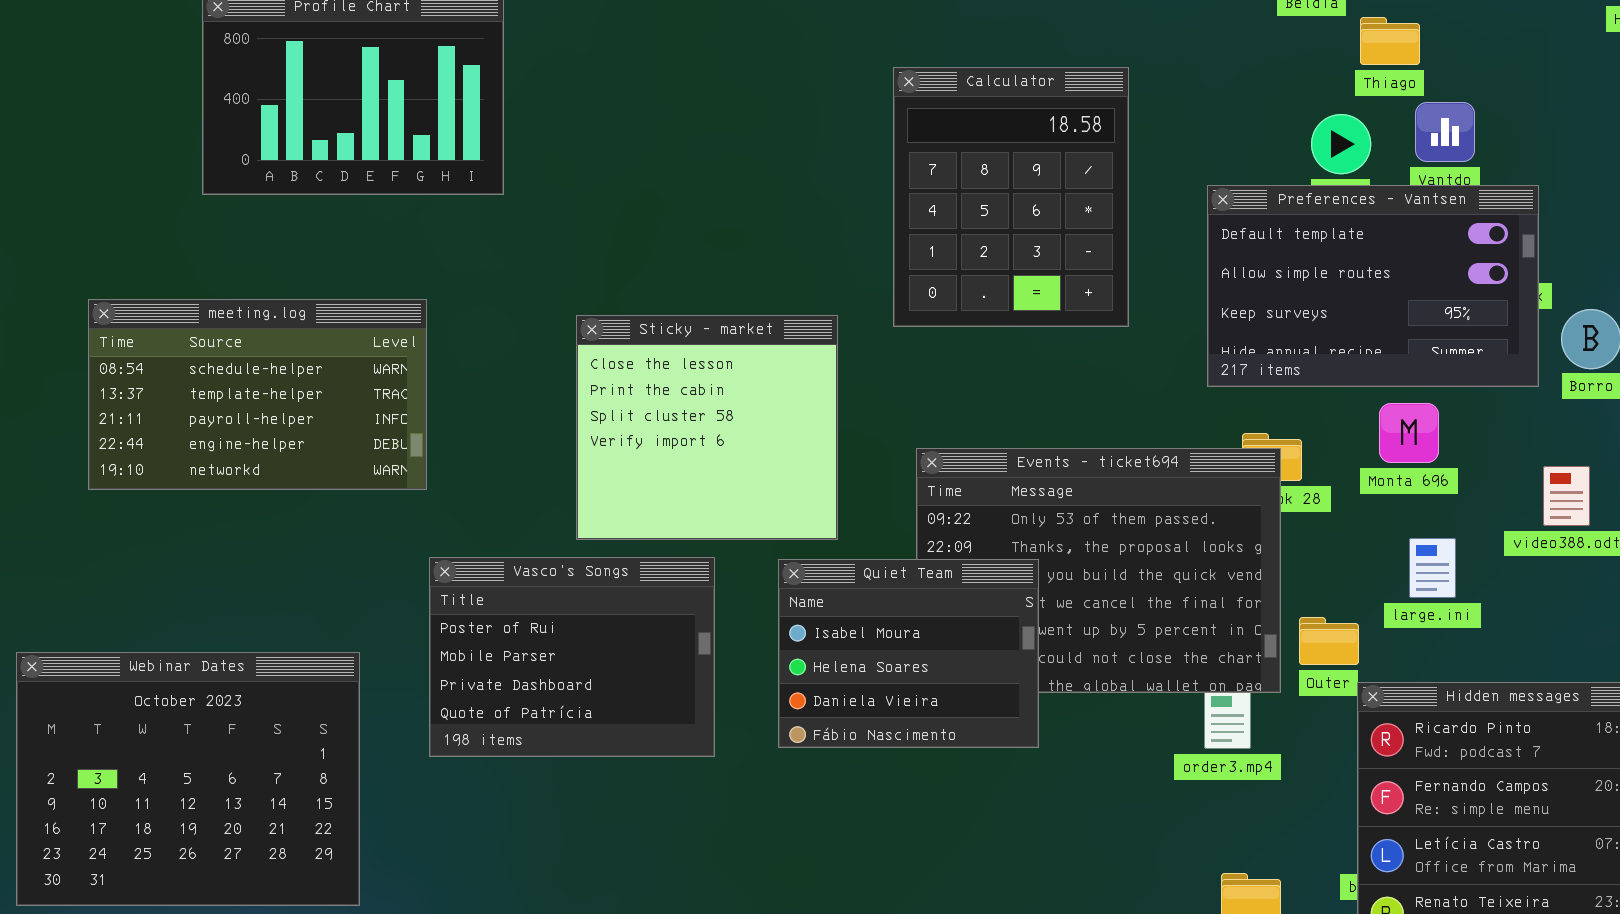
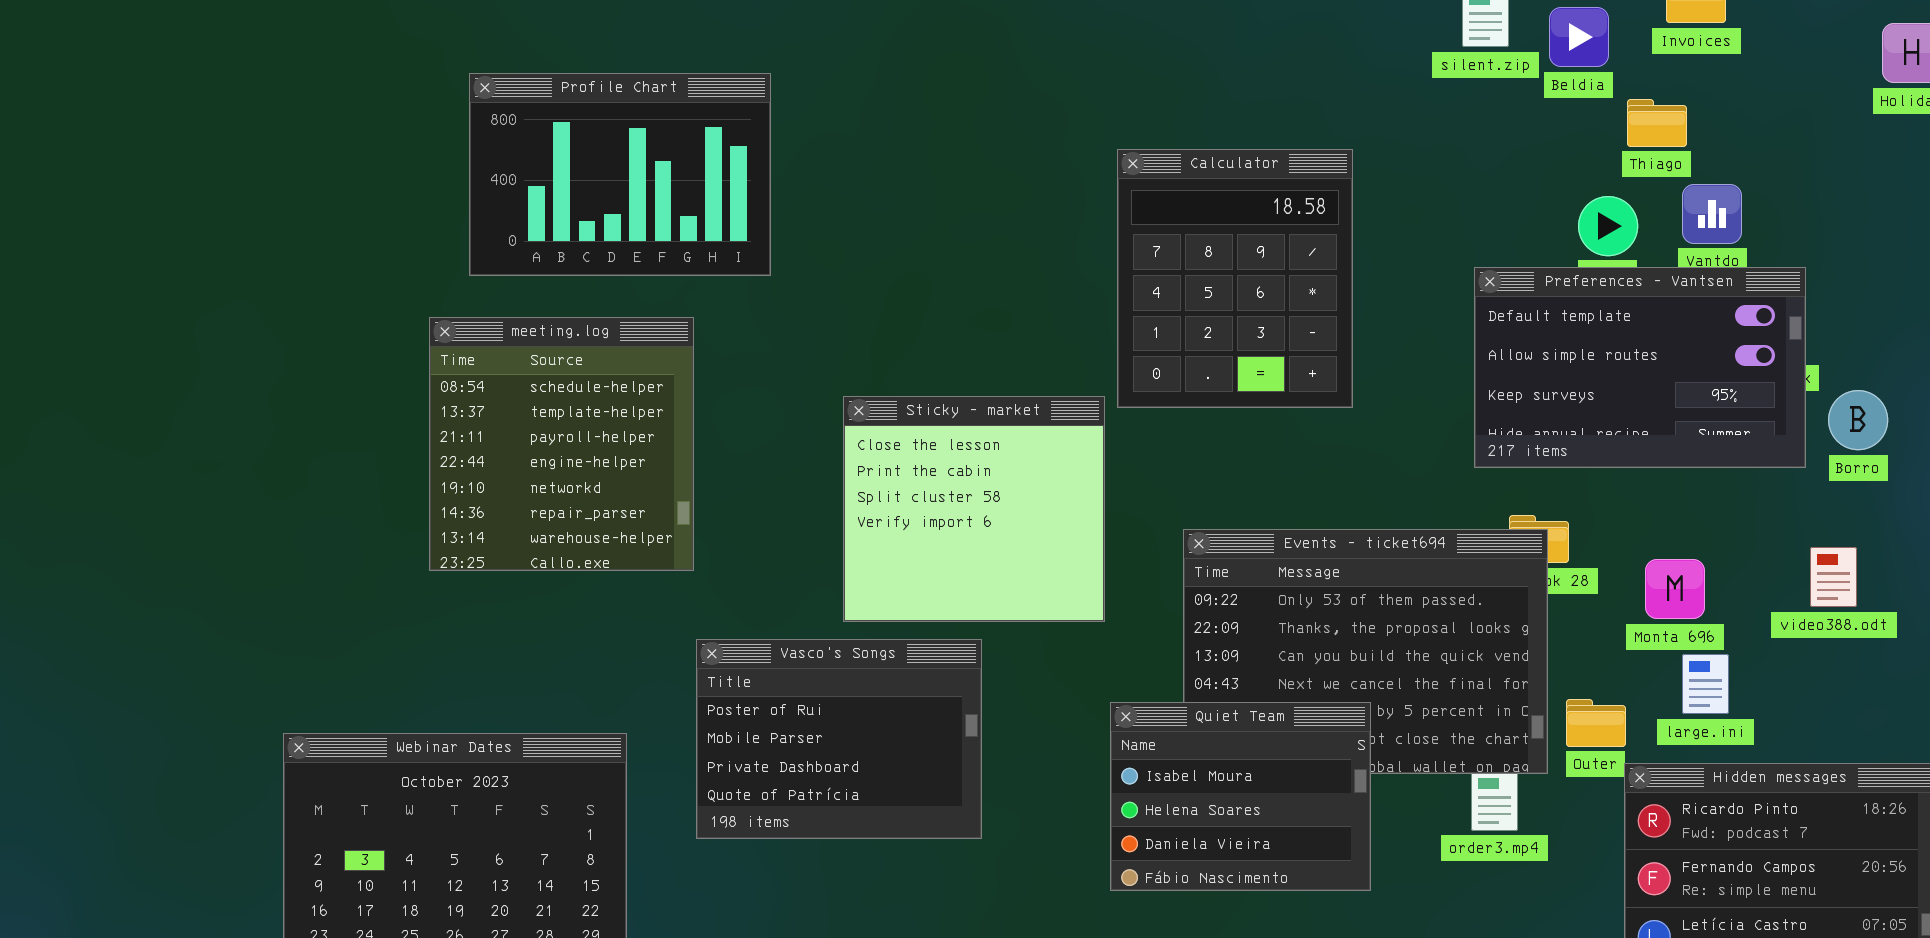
Calculator: [893,67,1129,327] -> [1117,149,1353,408], moved
meeting.log: [88,299,427,490] -> [429,317,694,571], resized
Monta 696: [1379,403,1439,463] -> [1645,559,1705,619], moved
large.ini: [1409,538,1456,598] -> [1682,654,1729,714], moved
Quiet Team: [778,559,1039,748] -> [1110,702,1371,891], moved

